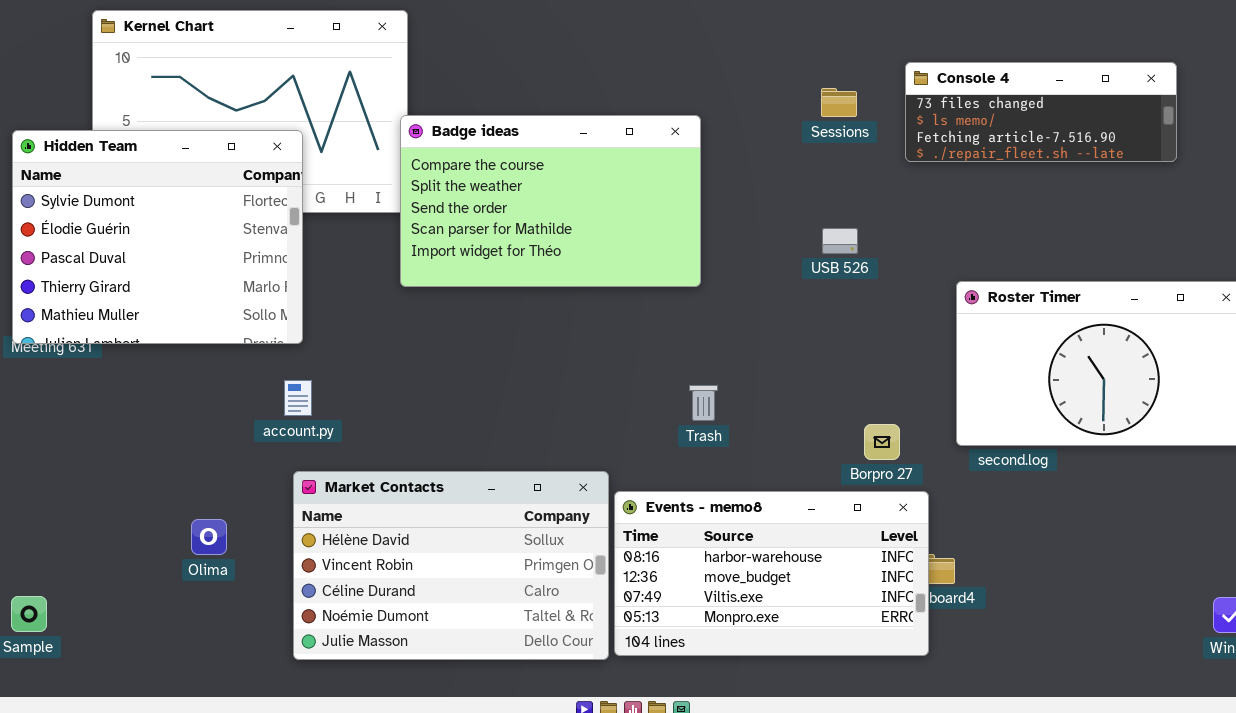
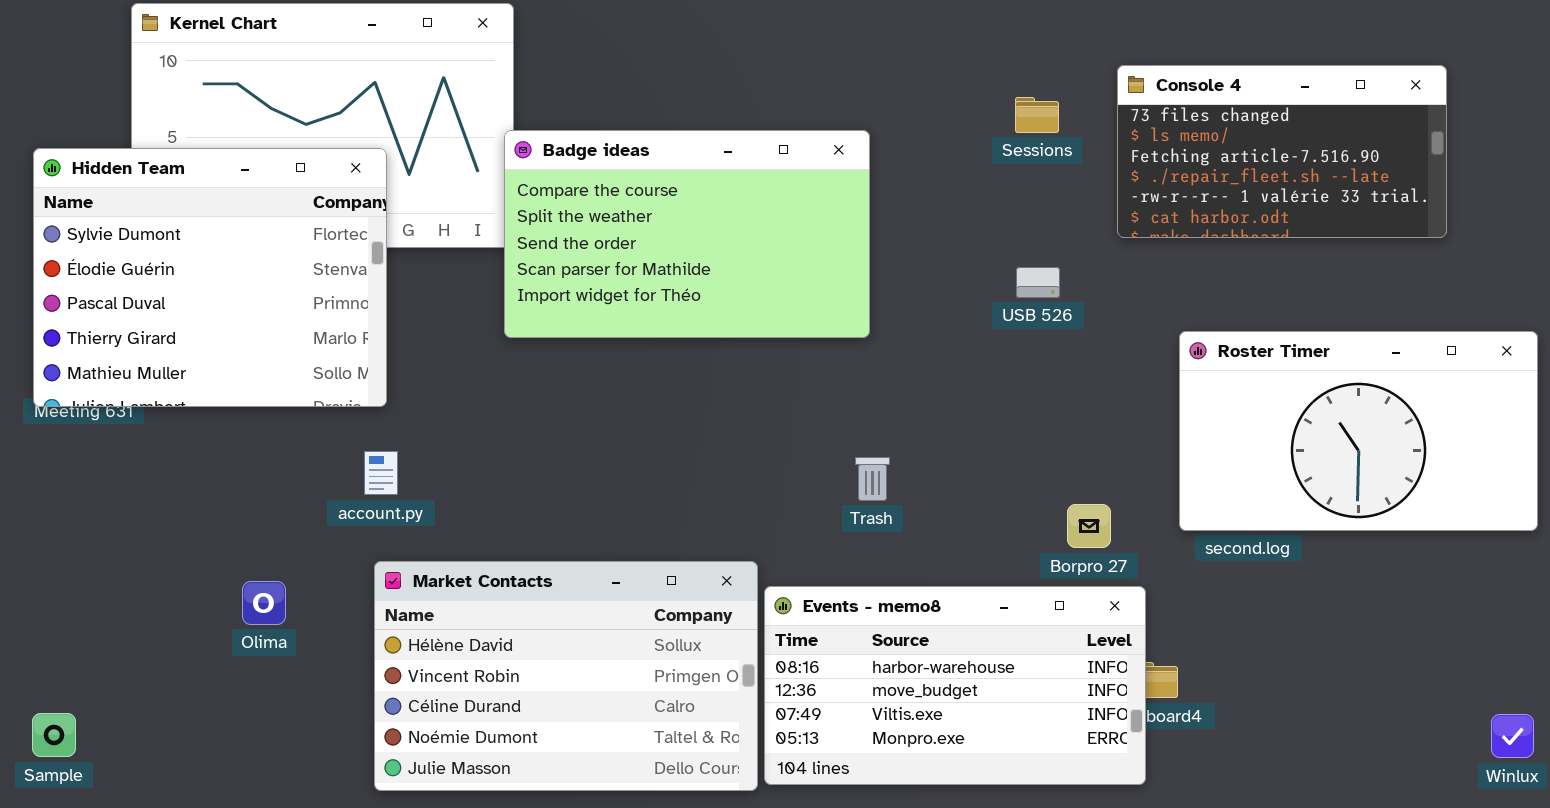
Console 4: [905,62,1177,162] -> [1117,65,1447,238], resized
Olima: [191,519,227,555] -> [242,581,286,625], moved

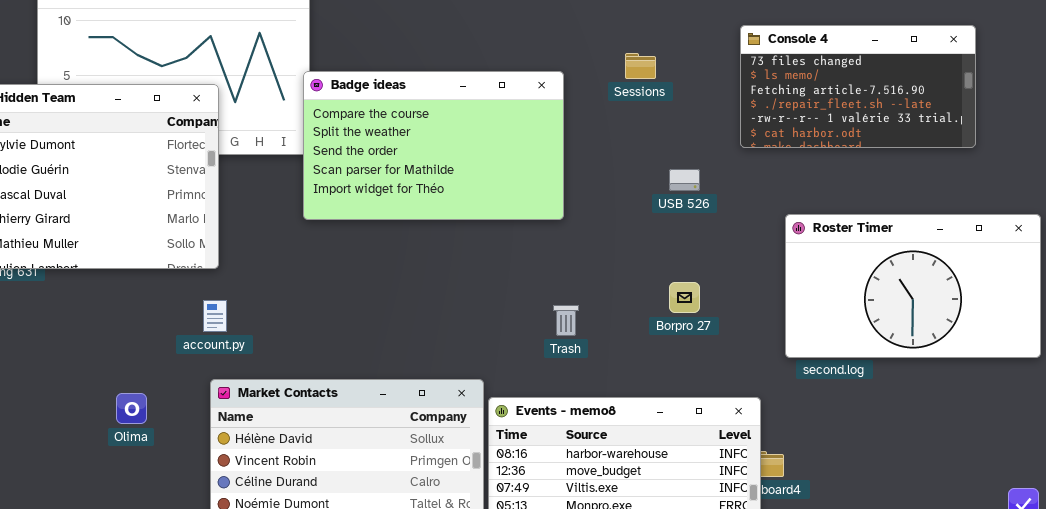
Sessions: [1015,97,1059,133] -> [625,53,656,79], moved
Borpro 27: [1067,504,1111,548] -> [669,282,700,313], moved

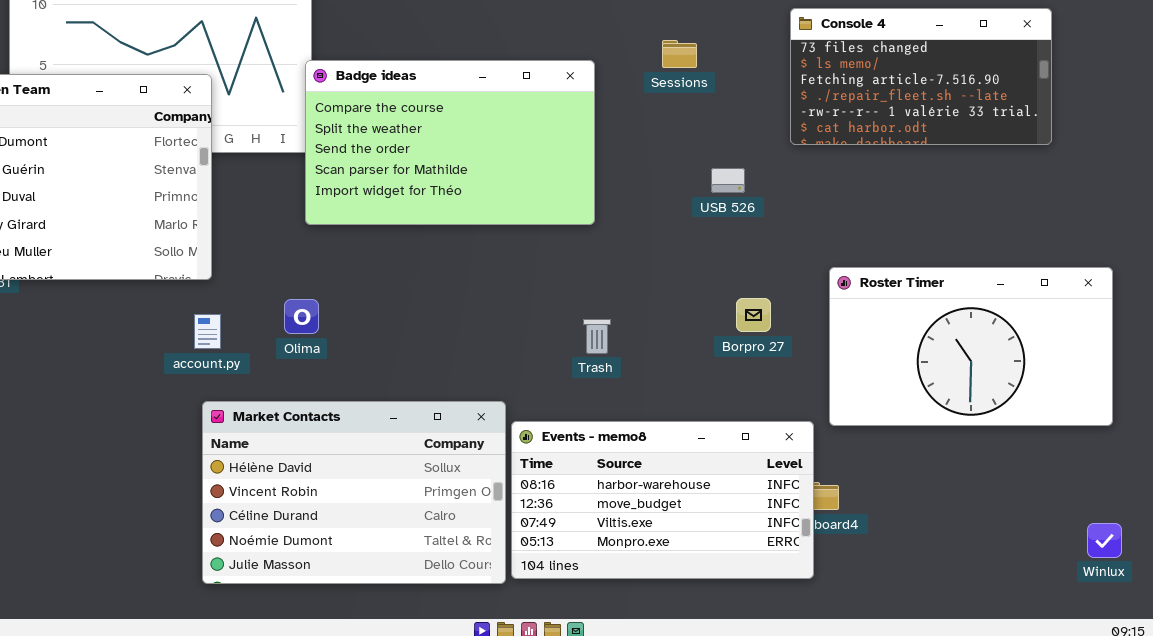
Roster Timer: [785,214,1041,358] -> [829,267,1113,426], moved
Borpro 27: [669,282,700,313] -> [736,298,771,332], moved
Olima: [116,393,147,424] -> [284,299,319,334], moved

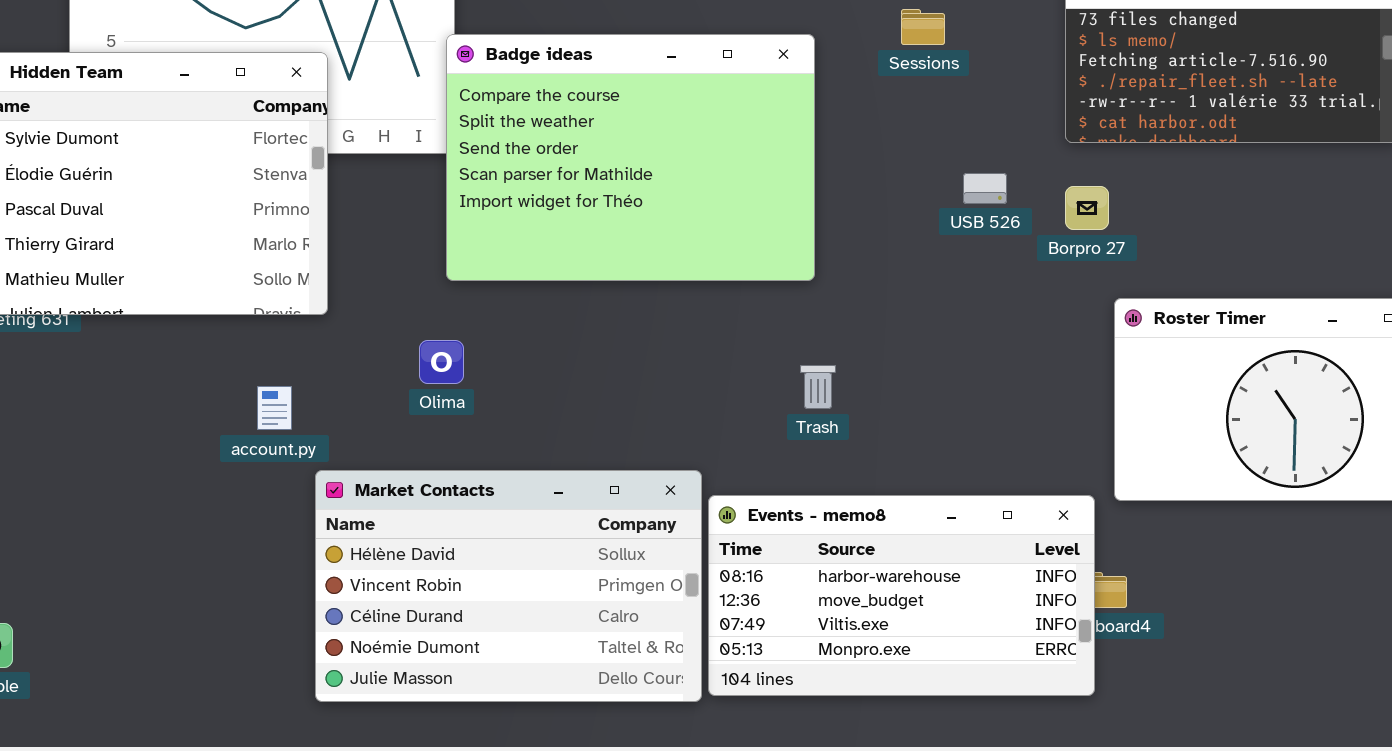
Badge ideas: [305,60,595,225] -> [446,34,815,281], resized
Borpro 27: [736,298,771,332] -> [1065,186,1109,230], moved
account.py: [194,314,221,349] -> [257,386,292,430], moved

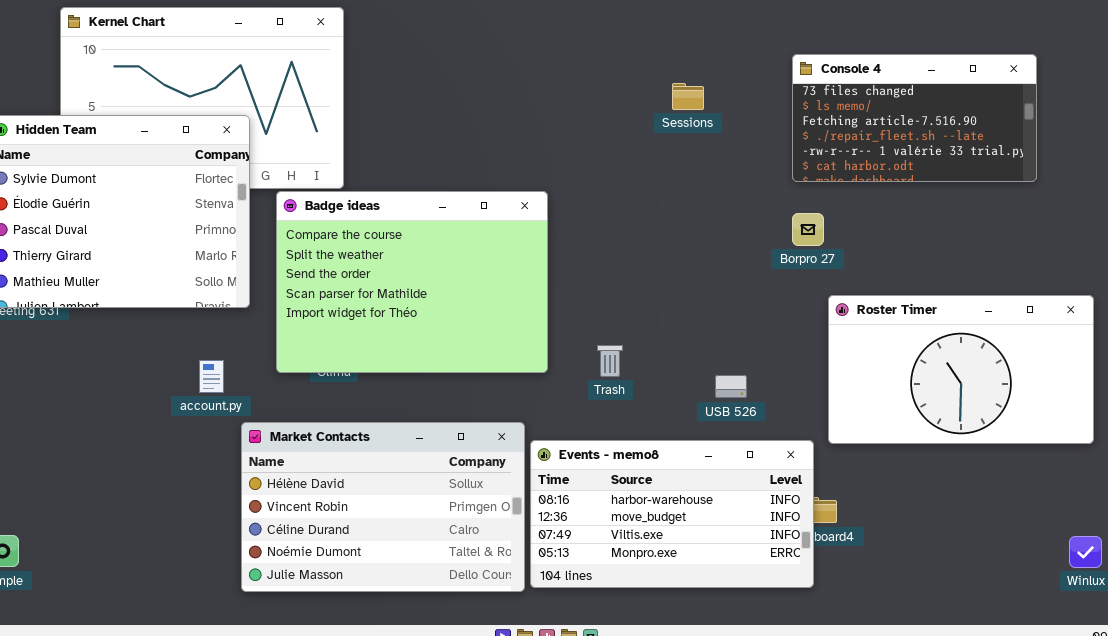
Badge ideas: [446,34,815,281] -> [276,191,548,373], moved
USB 526: [963,173,1007,204] -> [715,375,747,398], moved

